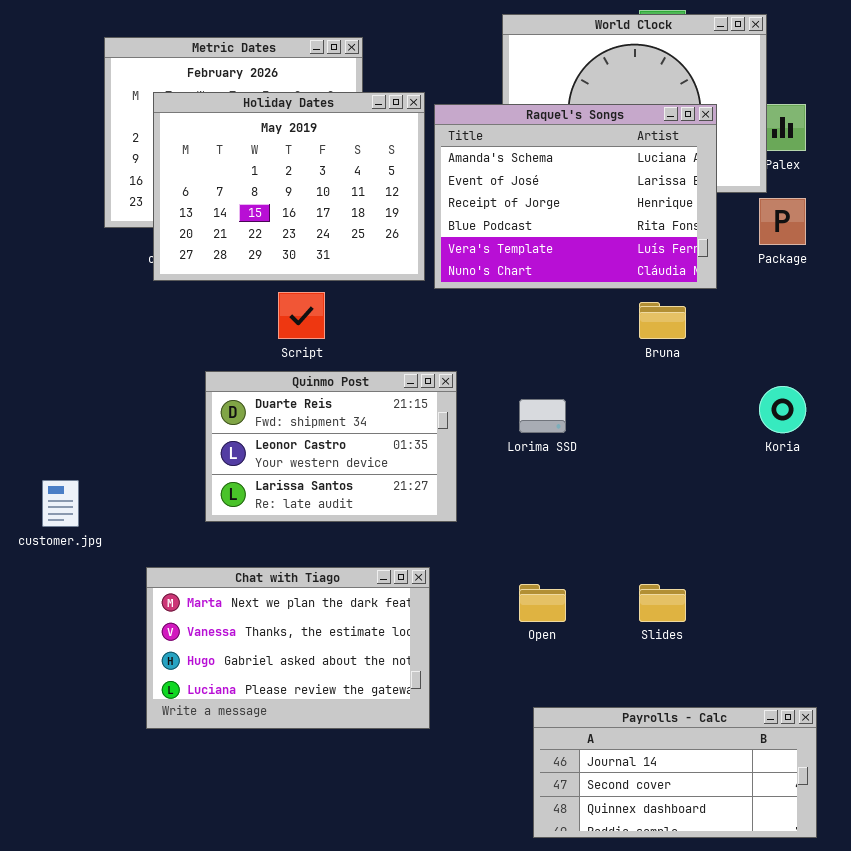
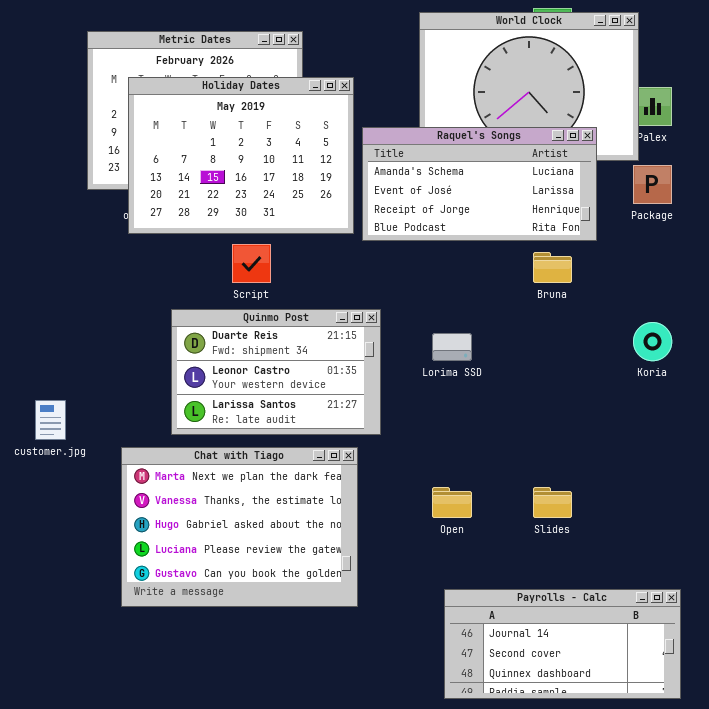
Raquel's Songs: [434,104,717,289] -> [362,127,597,241], resized
Chat with Tiago: [146,567,430,729] -> [121,447,358,607], resized

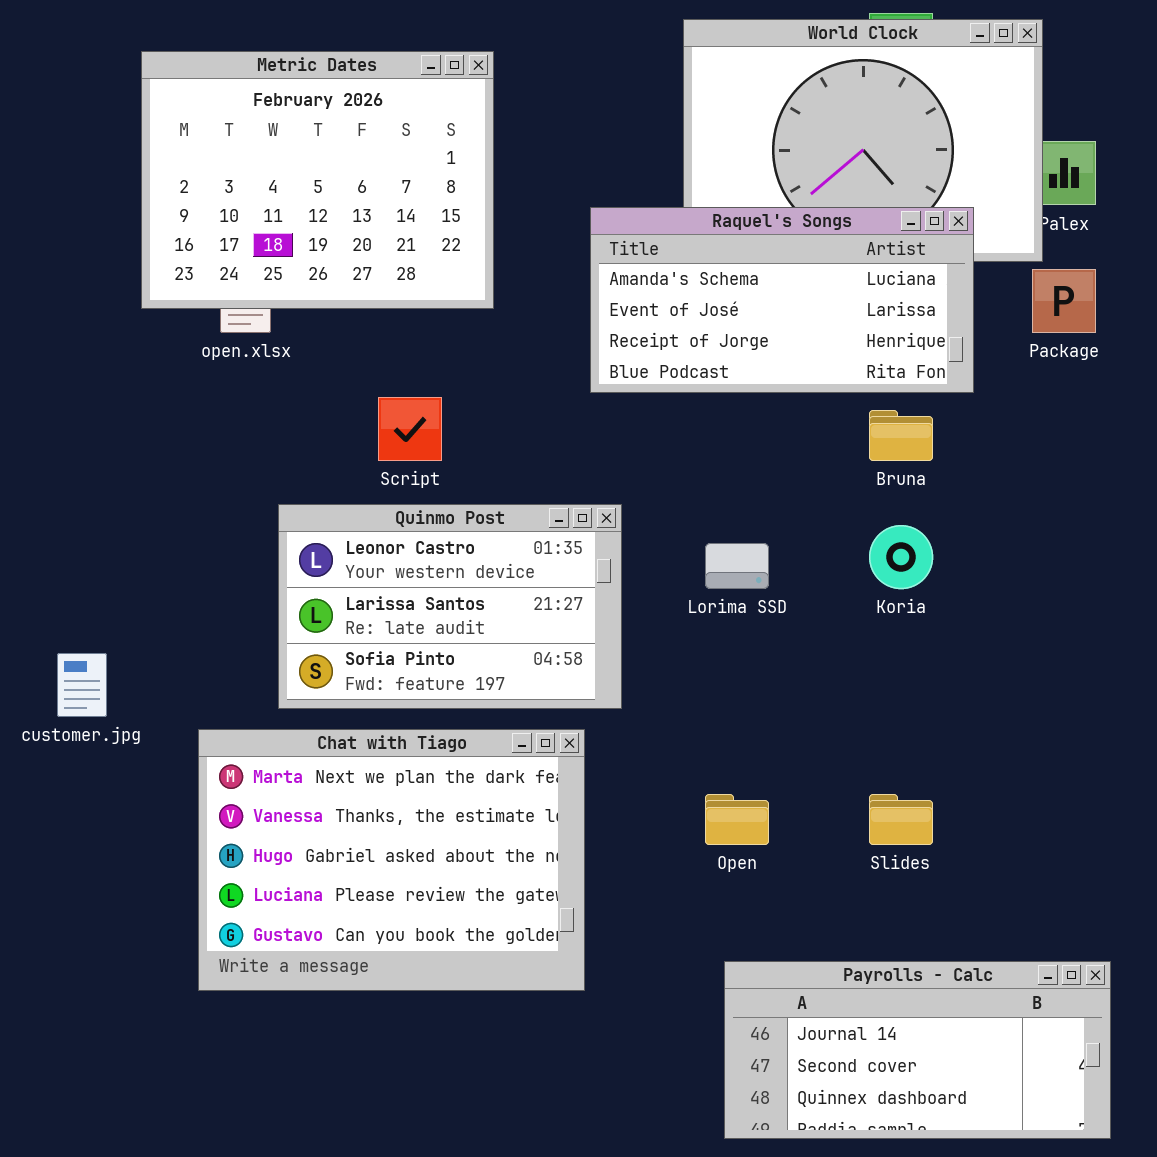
Holiday Dates: [128,77,354,234] -> none, closed
Quinmo Post: [171,309,381,435] -> [278,504,622,709], scrolled down 1 row
Koria: [633,322,672,361] -> [869,525,933,589], moved

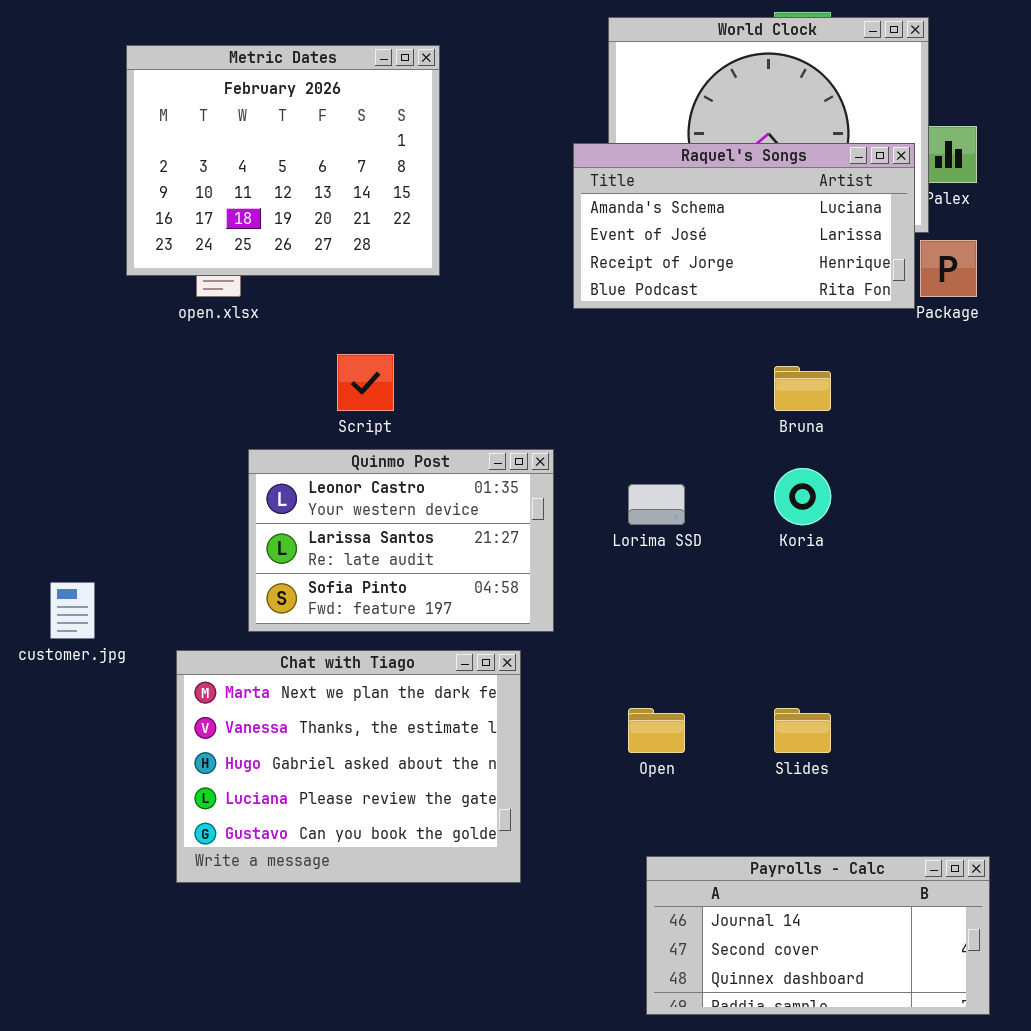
Raquel's Songs: [590,207,974,393] -> [573,143,915,309], moved

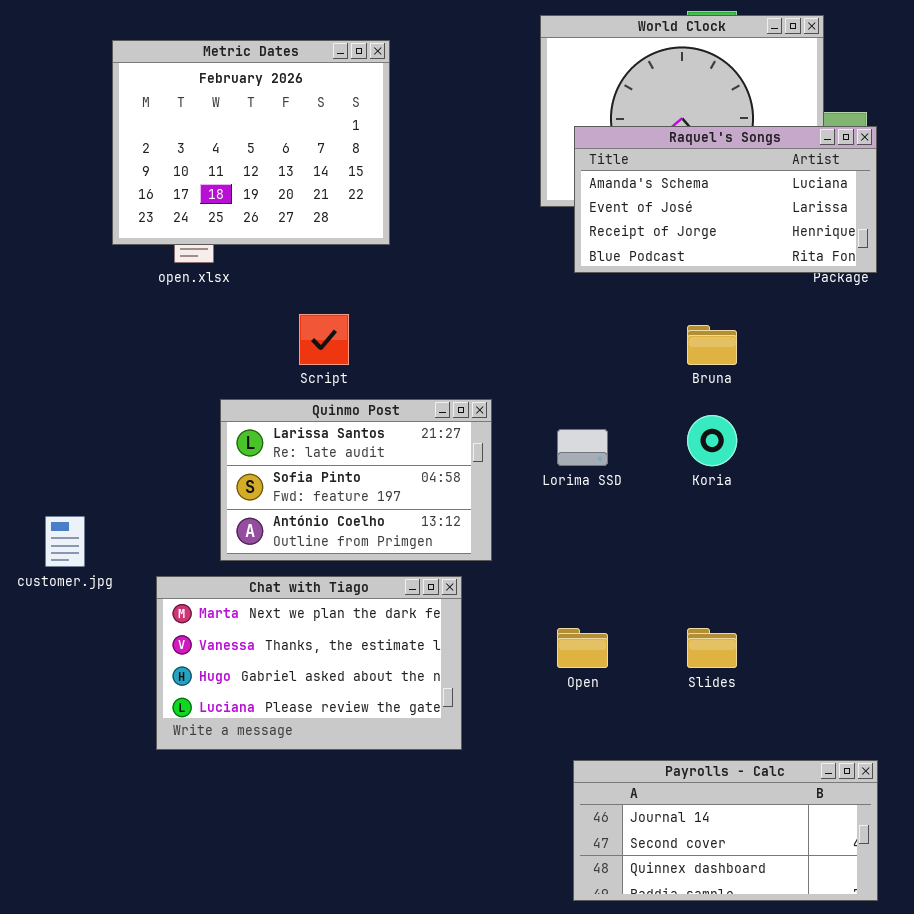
Raquel's Songs: [573,143,915,309] -> [574,126,877,273], moved
Quinmo Post: [248,449,554,632] -> [220,399,492,561], scrolled down 1 row
Chat with Tiago: [176,650,521,883] -> [156,576,462,750], resized

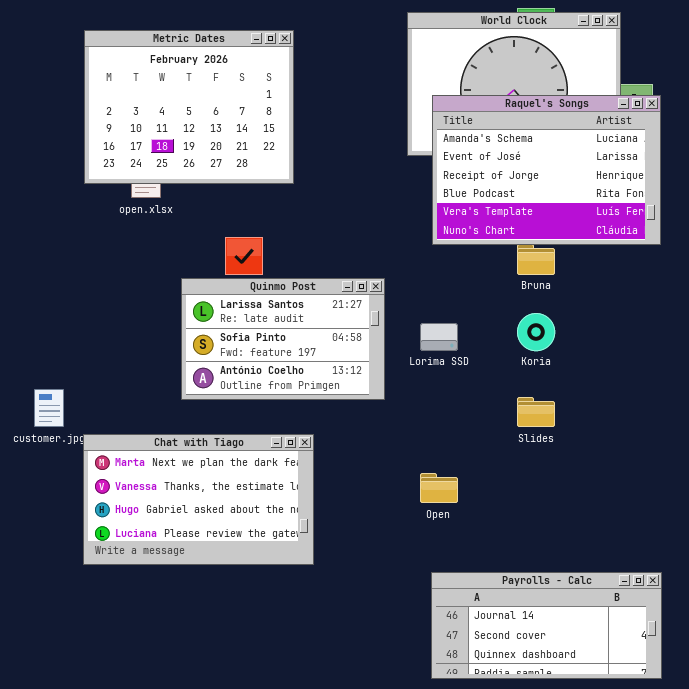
Raquel's Songs: [574,126,877,273] -> [432,95,661,245], resized
Quinmo Post: [220,399,492,561] -> [181,278,385,400], moved
Chat with Tiago: [156,576,462,750] -> [83,434,314,565], moved
Slides: [687,628,737,668] -> [517,397,555,427], moved

